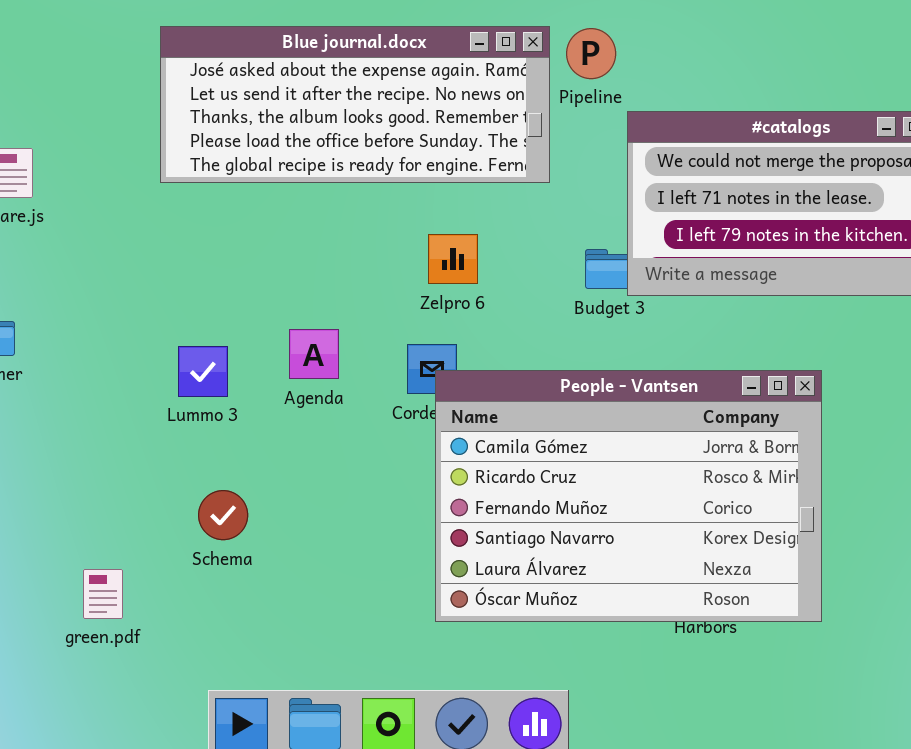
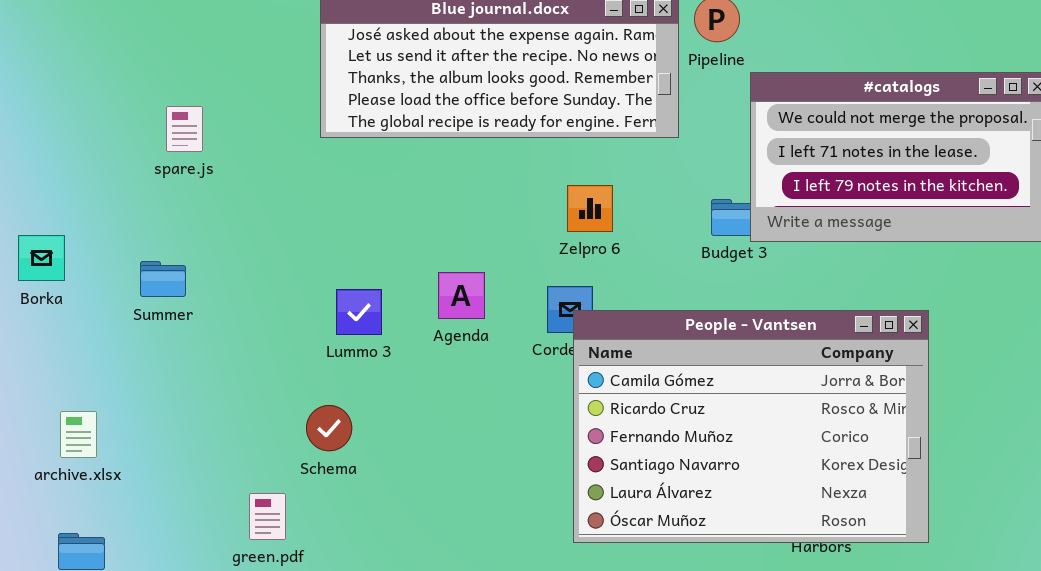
Schema: [198,490,248,540] -> [306,405,352,451], moved

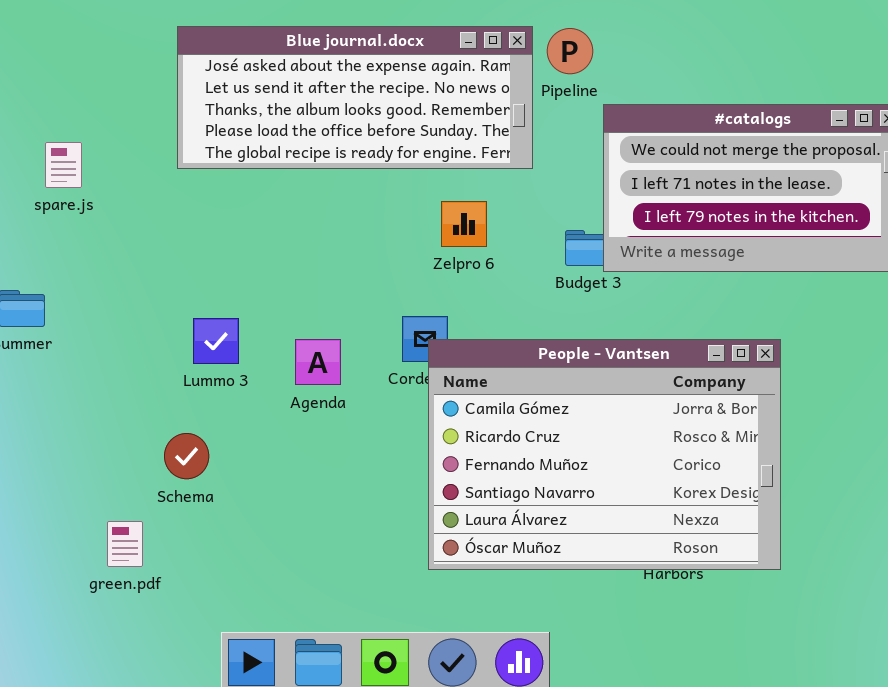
spare.js: [166,106,203,152] -> [45,142,82,188], moved
Zelpro 6: [567,185,613,232] -> [441,201,487,247], moved
Agenda: [438,272,485,319] -> [295,339,341,385], moved

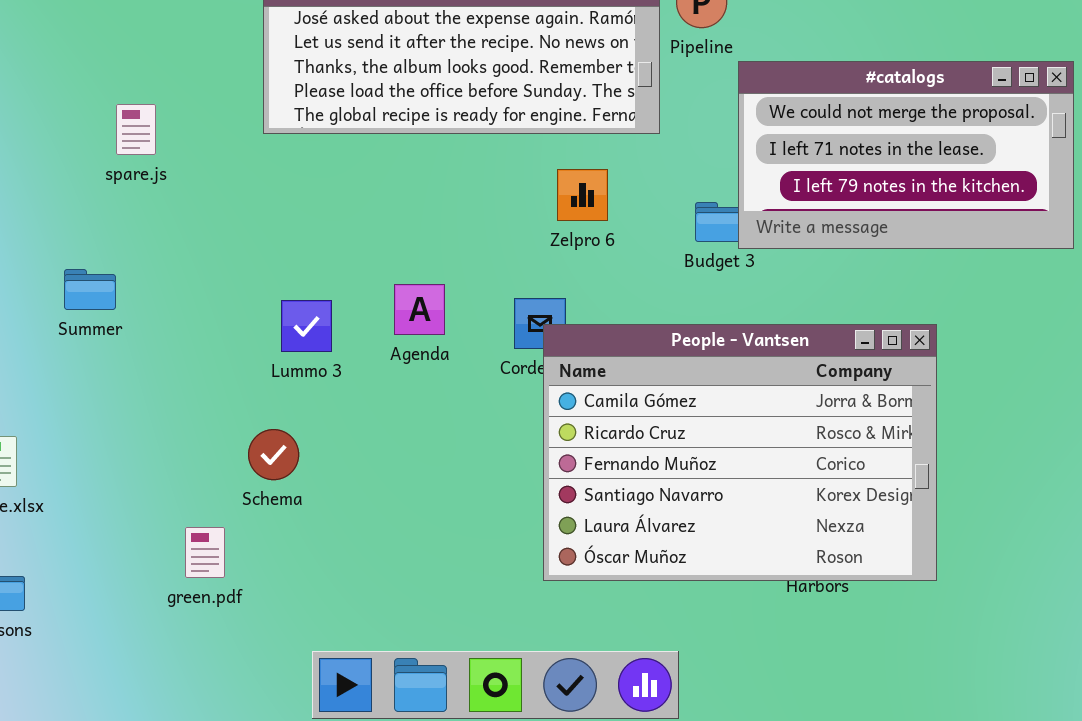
Agenda: [295,339,341,385] -> [394,284,445,335], moved

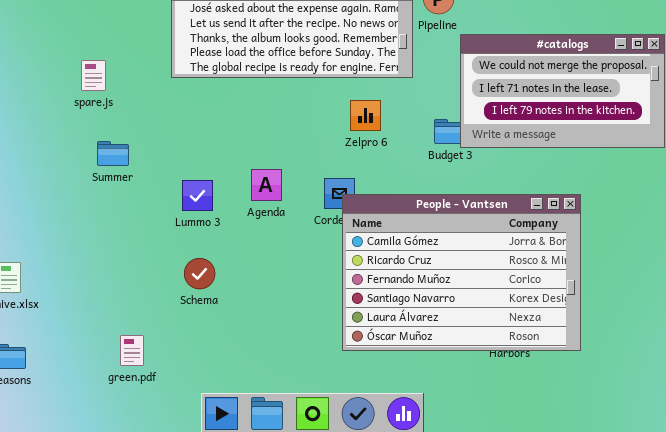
Summer: [64,269,116,310] -> [97,141,129,166], moved
Schema: [248,429,299,480] -> [184,258,215,289], moved
green.pdf: [185,527,225,578] -> [120,335,144,366], moved

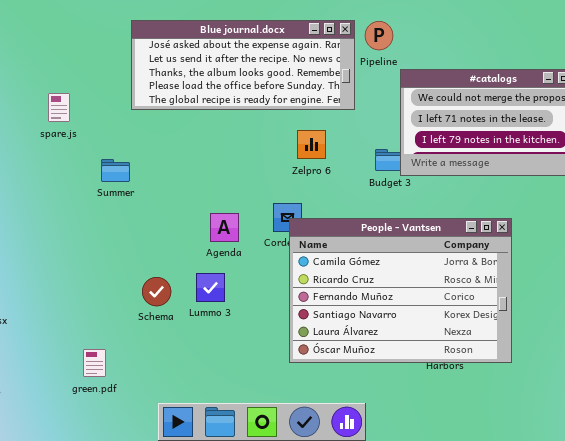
Summer: [97,141,129,166] -> [101,159,130,182], moved
Agenda: [251,169,282,201] -> [210,213,239,242], moved
Lummo 3: [182,180,213,211] -> [196,273,225,302], moved

